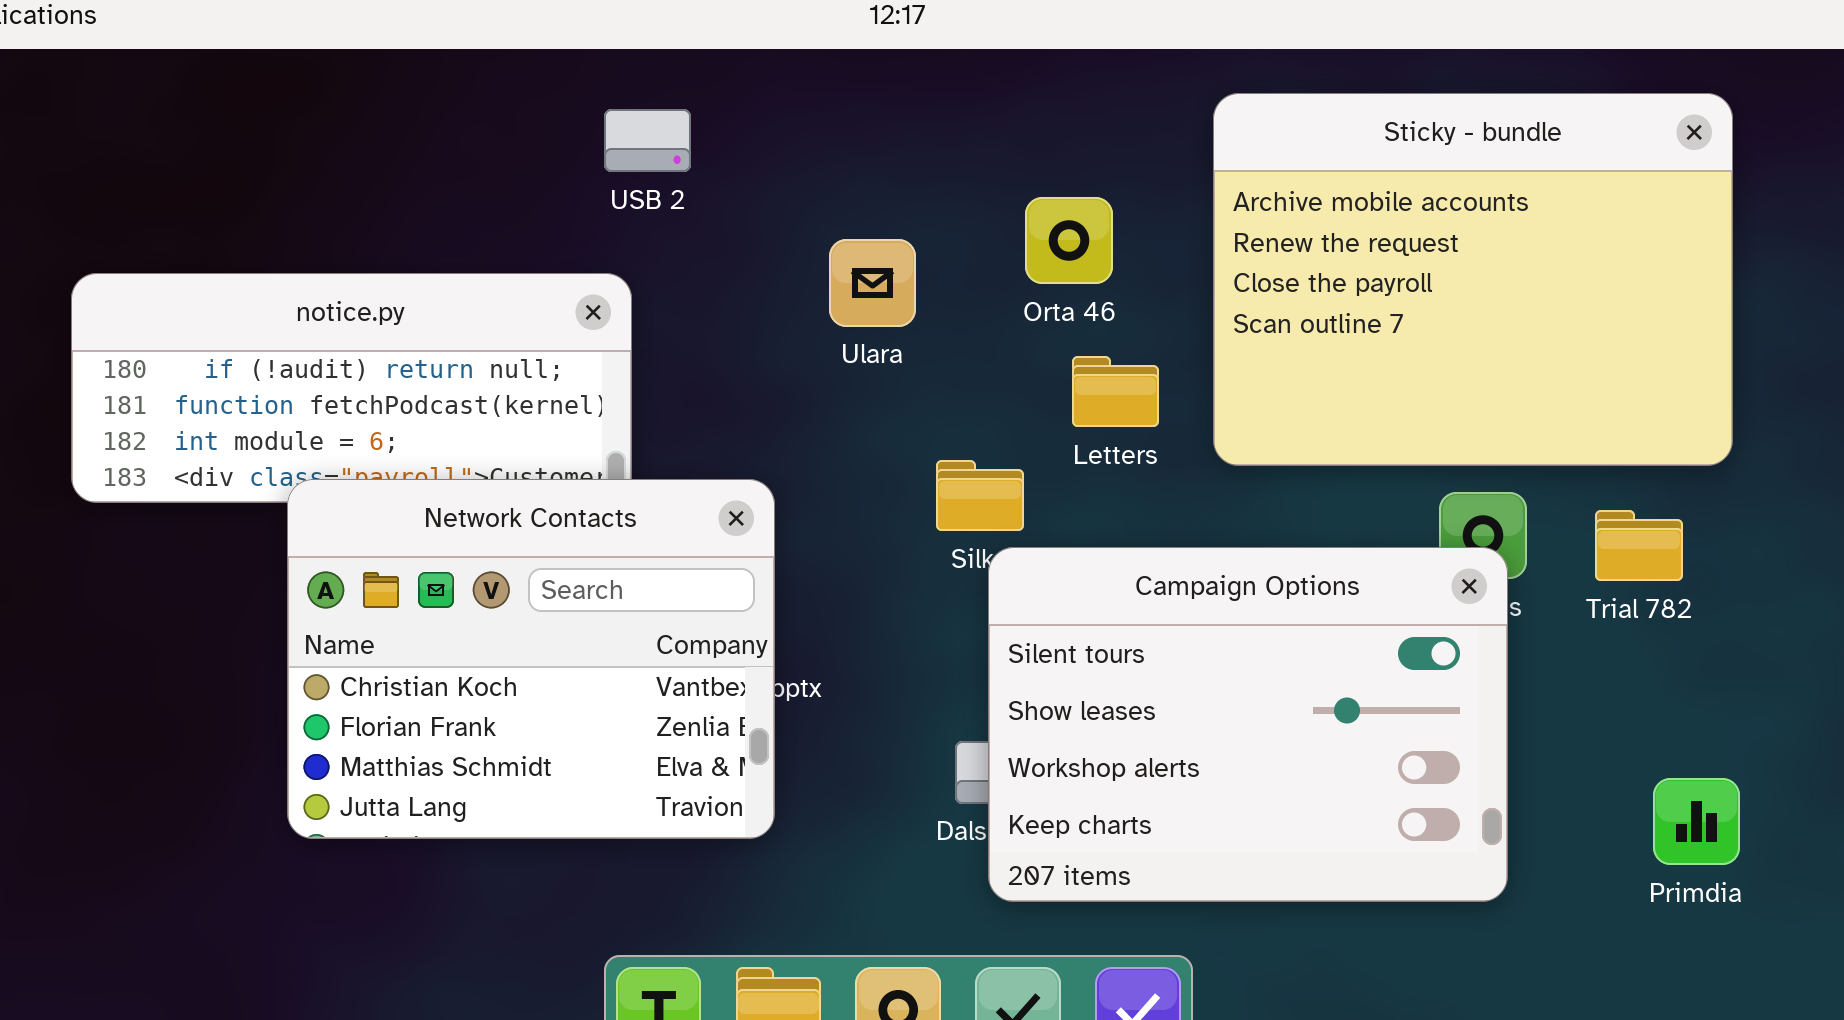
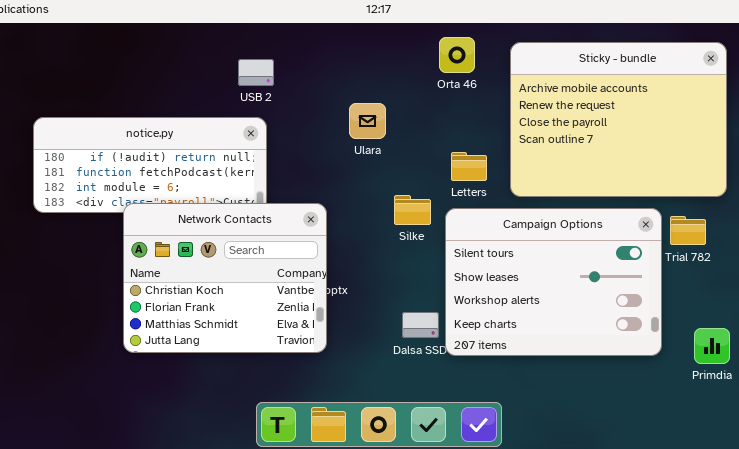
USB 2: [604,109,691,172] -> [238,59,274,86], moved
Orta 46: [1025,197,1113,284] -> [439,37,475,73], moved
Campaign Options: [988,547,1508,902] -> [445,208,662,356], moved

